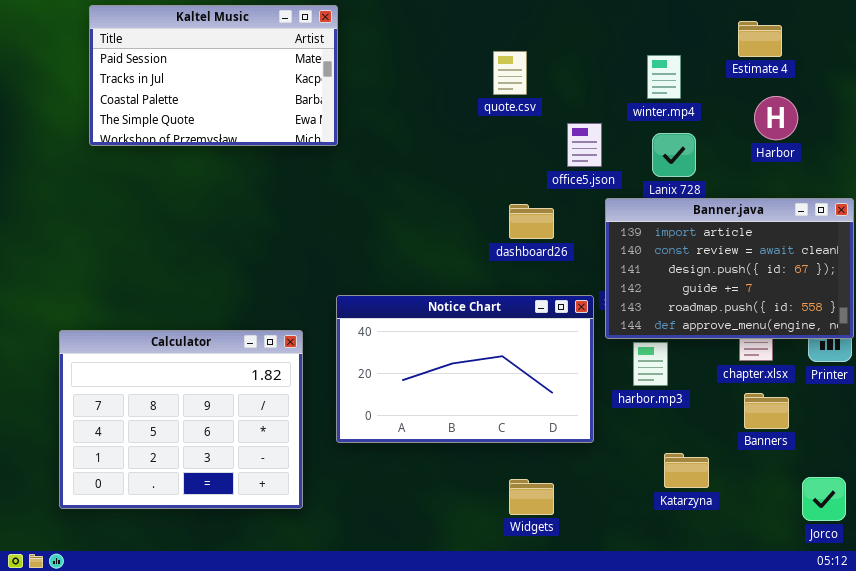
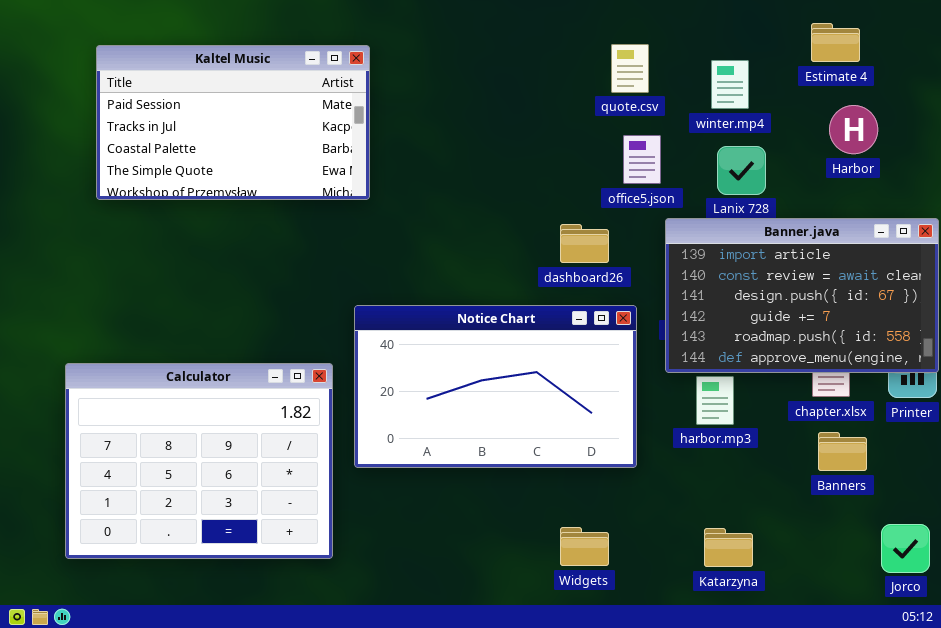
Kaltel Music: [89,5,338,146] -> [96,45,370,200], moved
quote.csv: [493,51,527,95] -> [611,44,649,93], moved
Notice Chart: [336,295,594,443] -> [354,305,637,468], moved
Katarzyna: [664,453,709,488] -> [704,528,753,567], moved

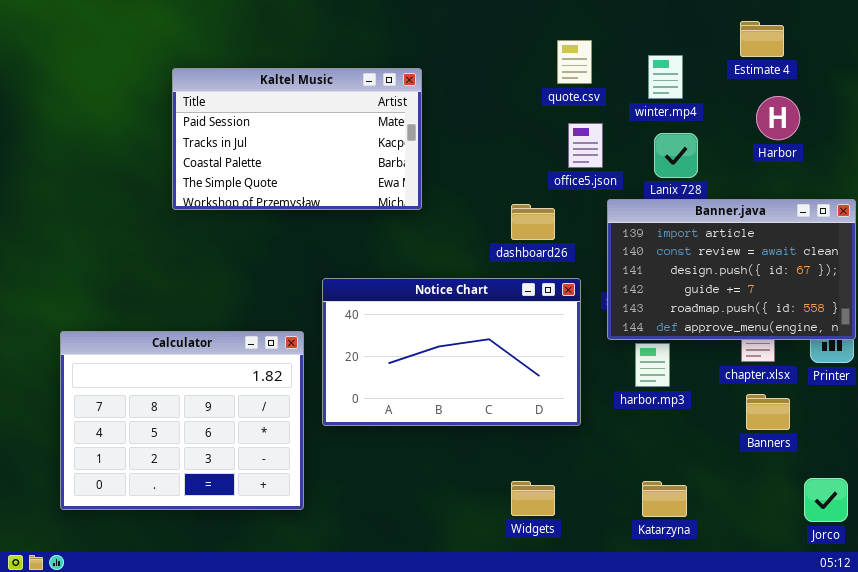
Kaltel Music: [96,45,370,200] -> [172,68,422,210], moved

